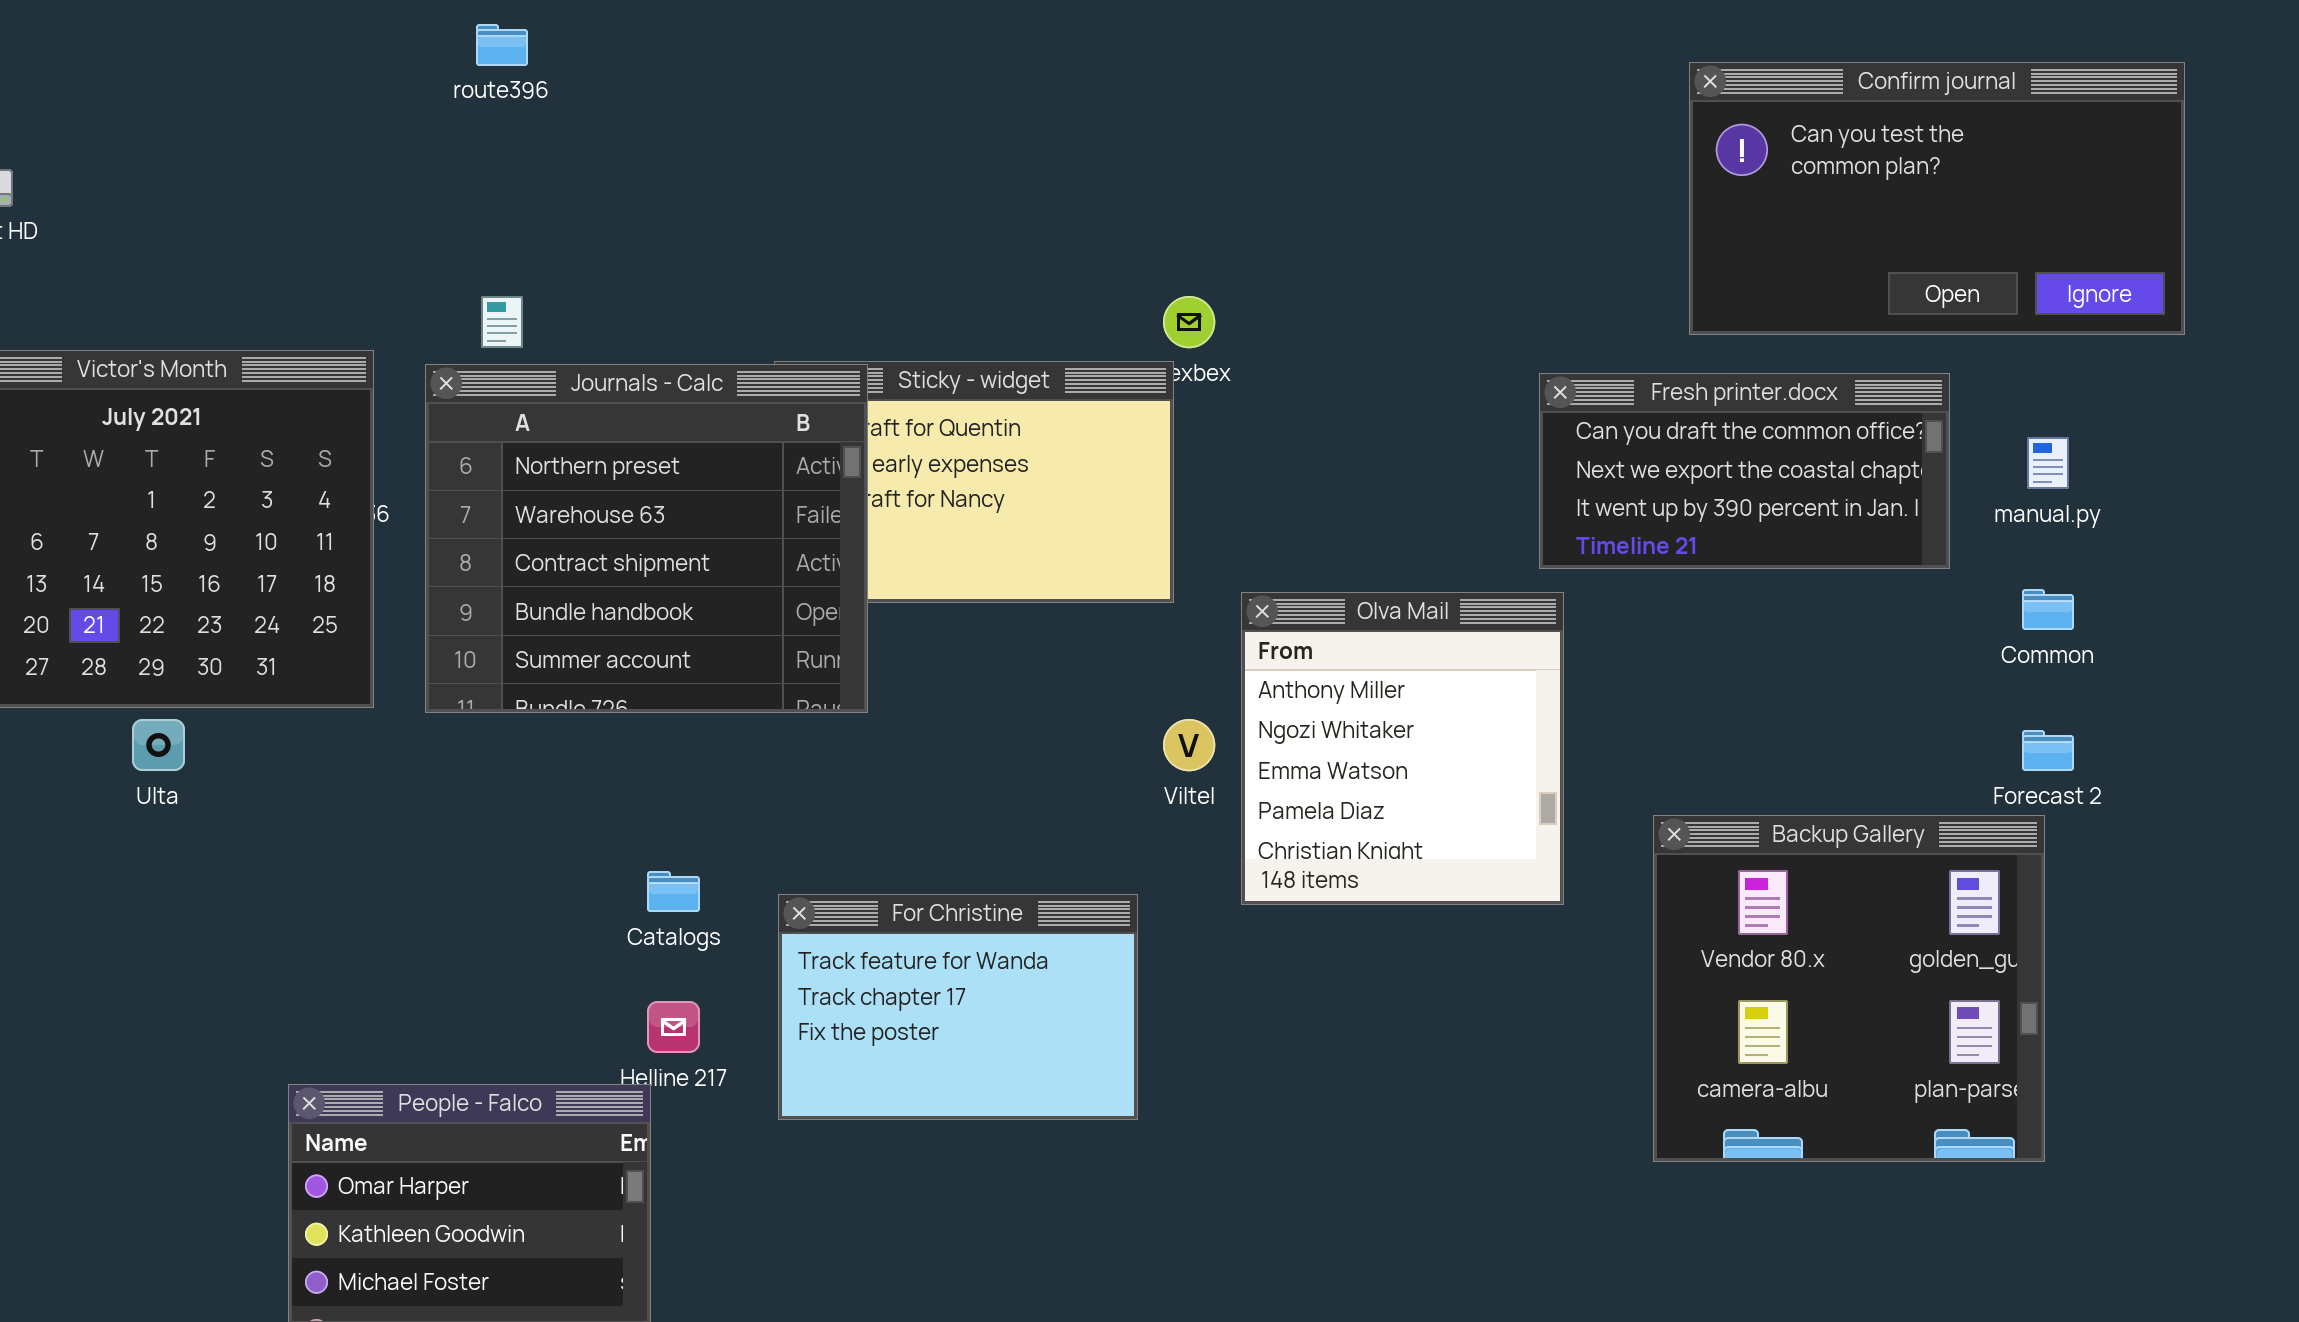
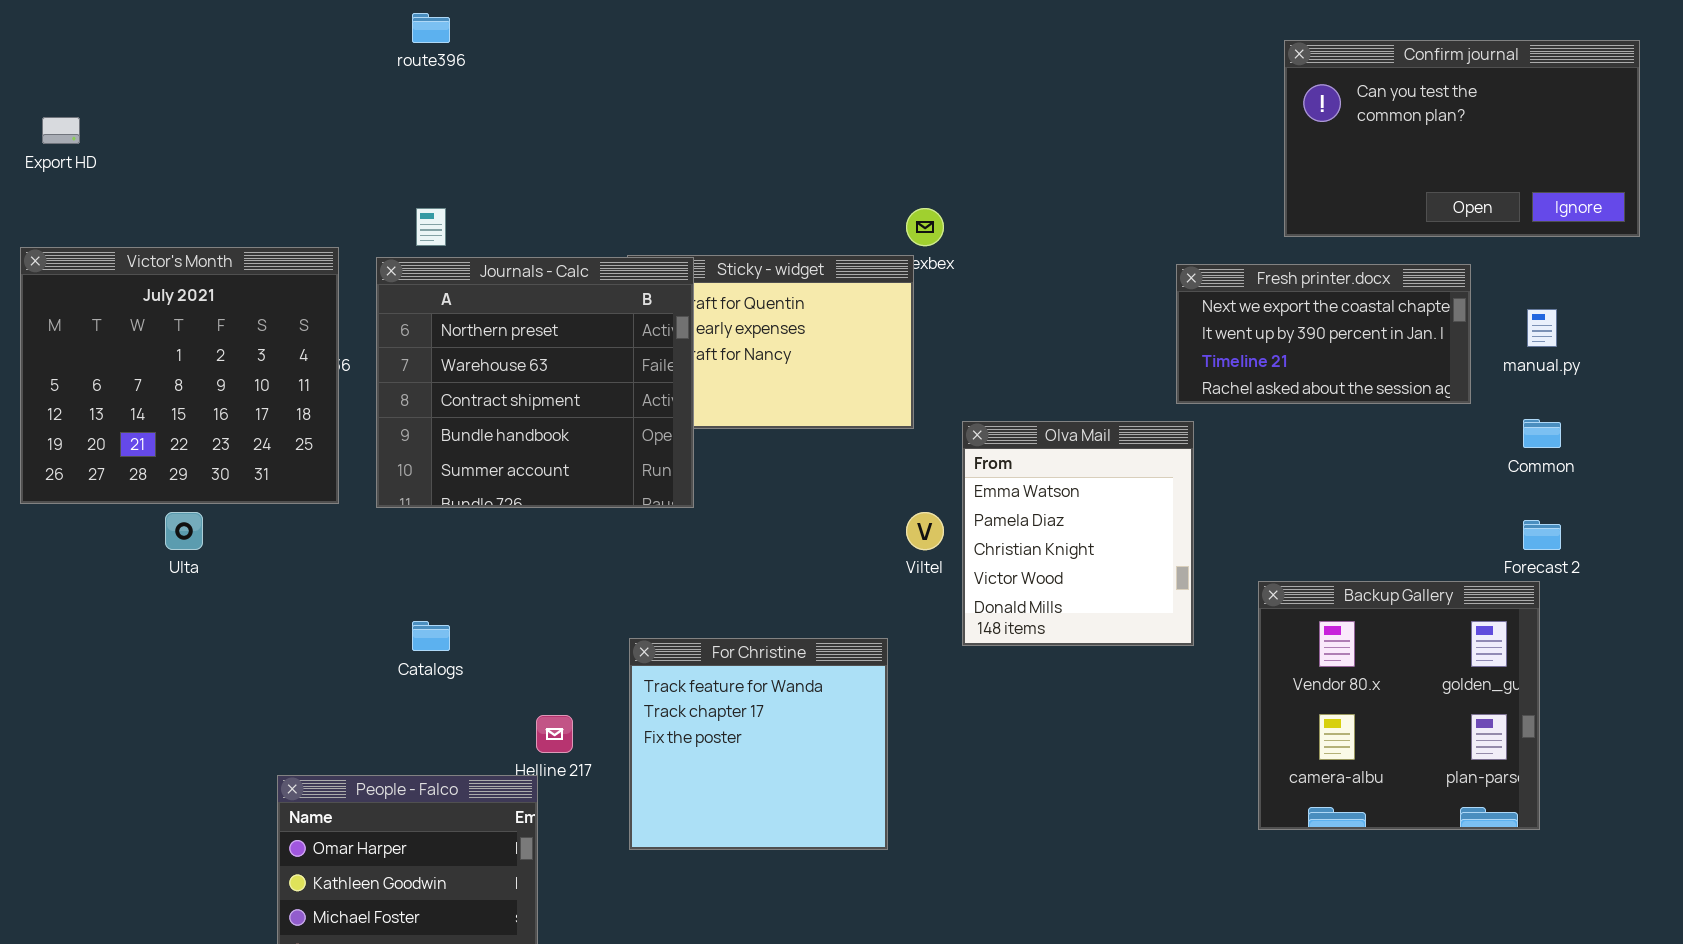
Fresh printer.docx: [1539,373,1950,569] -> [1176,264,1471,404], scrolled down 1 row
Olva Mail: [1241,592,1564,905] -> [962,421,1194,646], scrolled down 2 rows
Catalogs: [647,871,700,912] -> [412,621,450,651], moved
For Christine: [778,894,1138,1120] -> [629,638,888,850], resized

